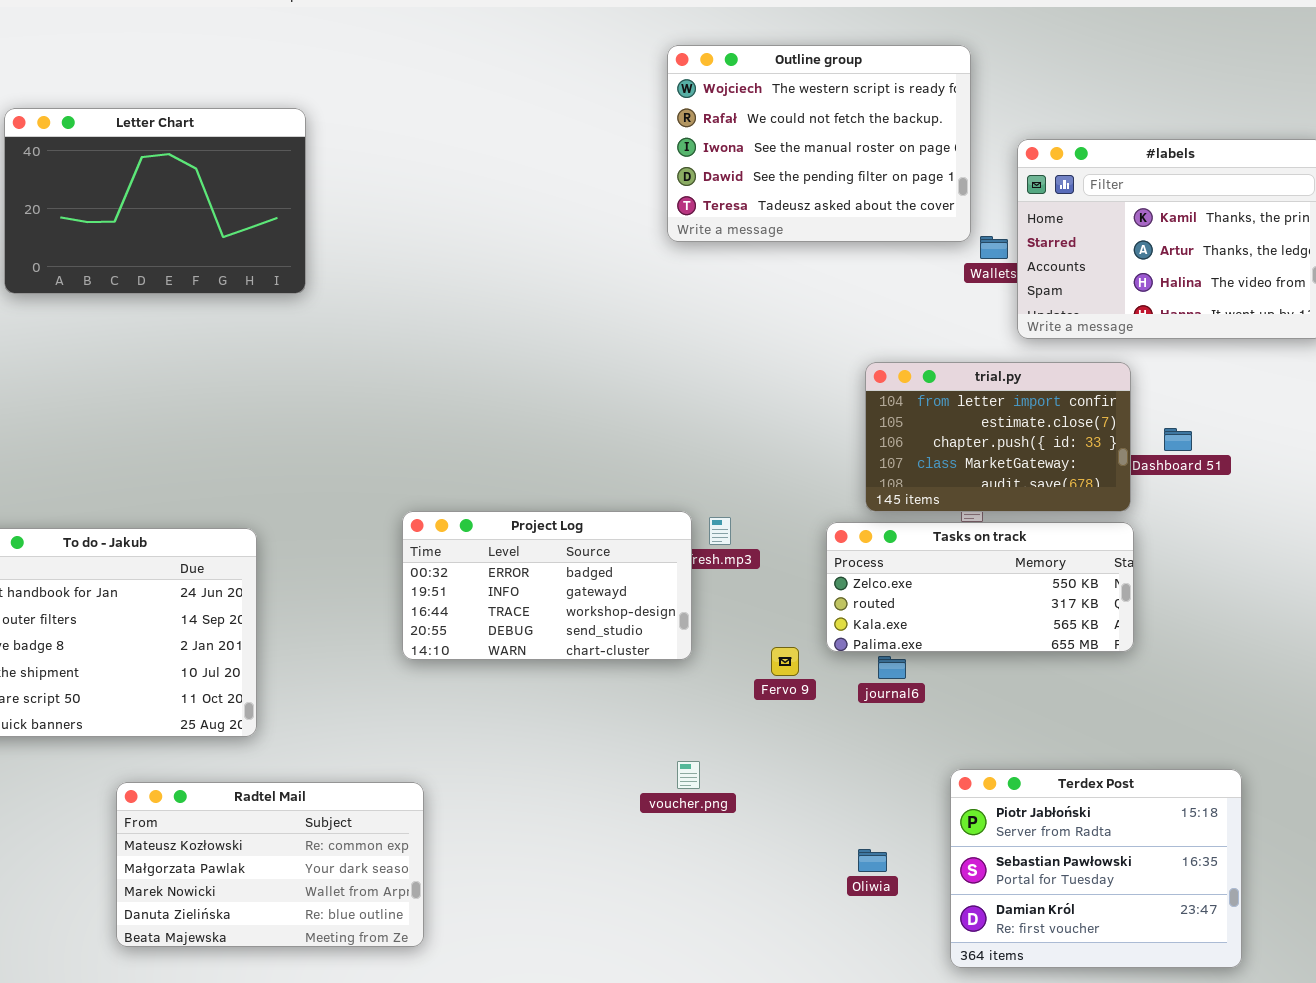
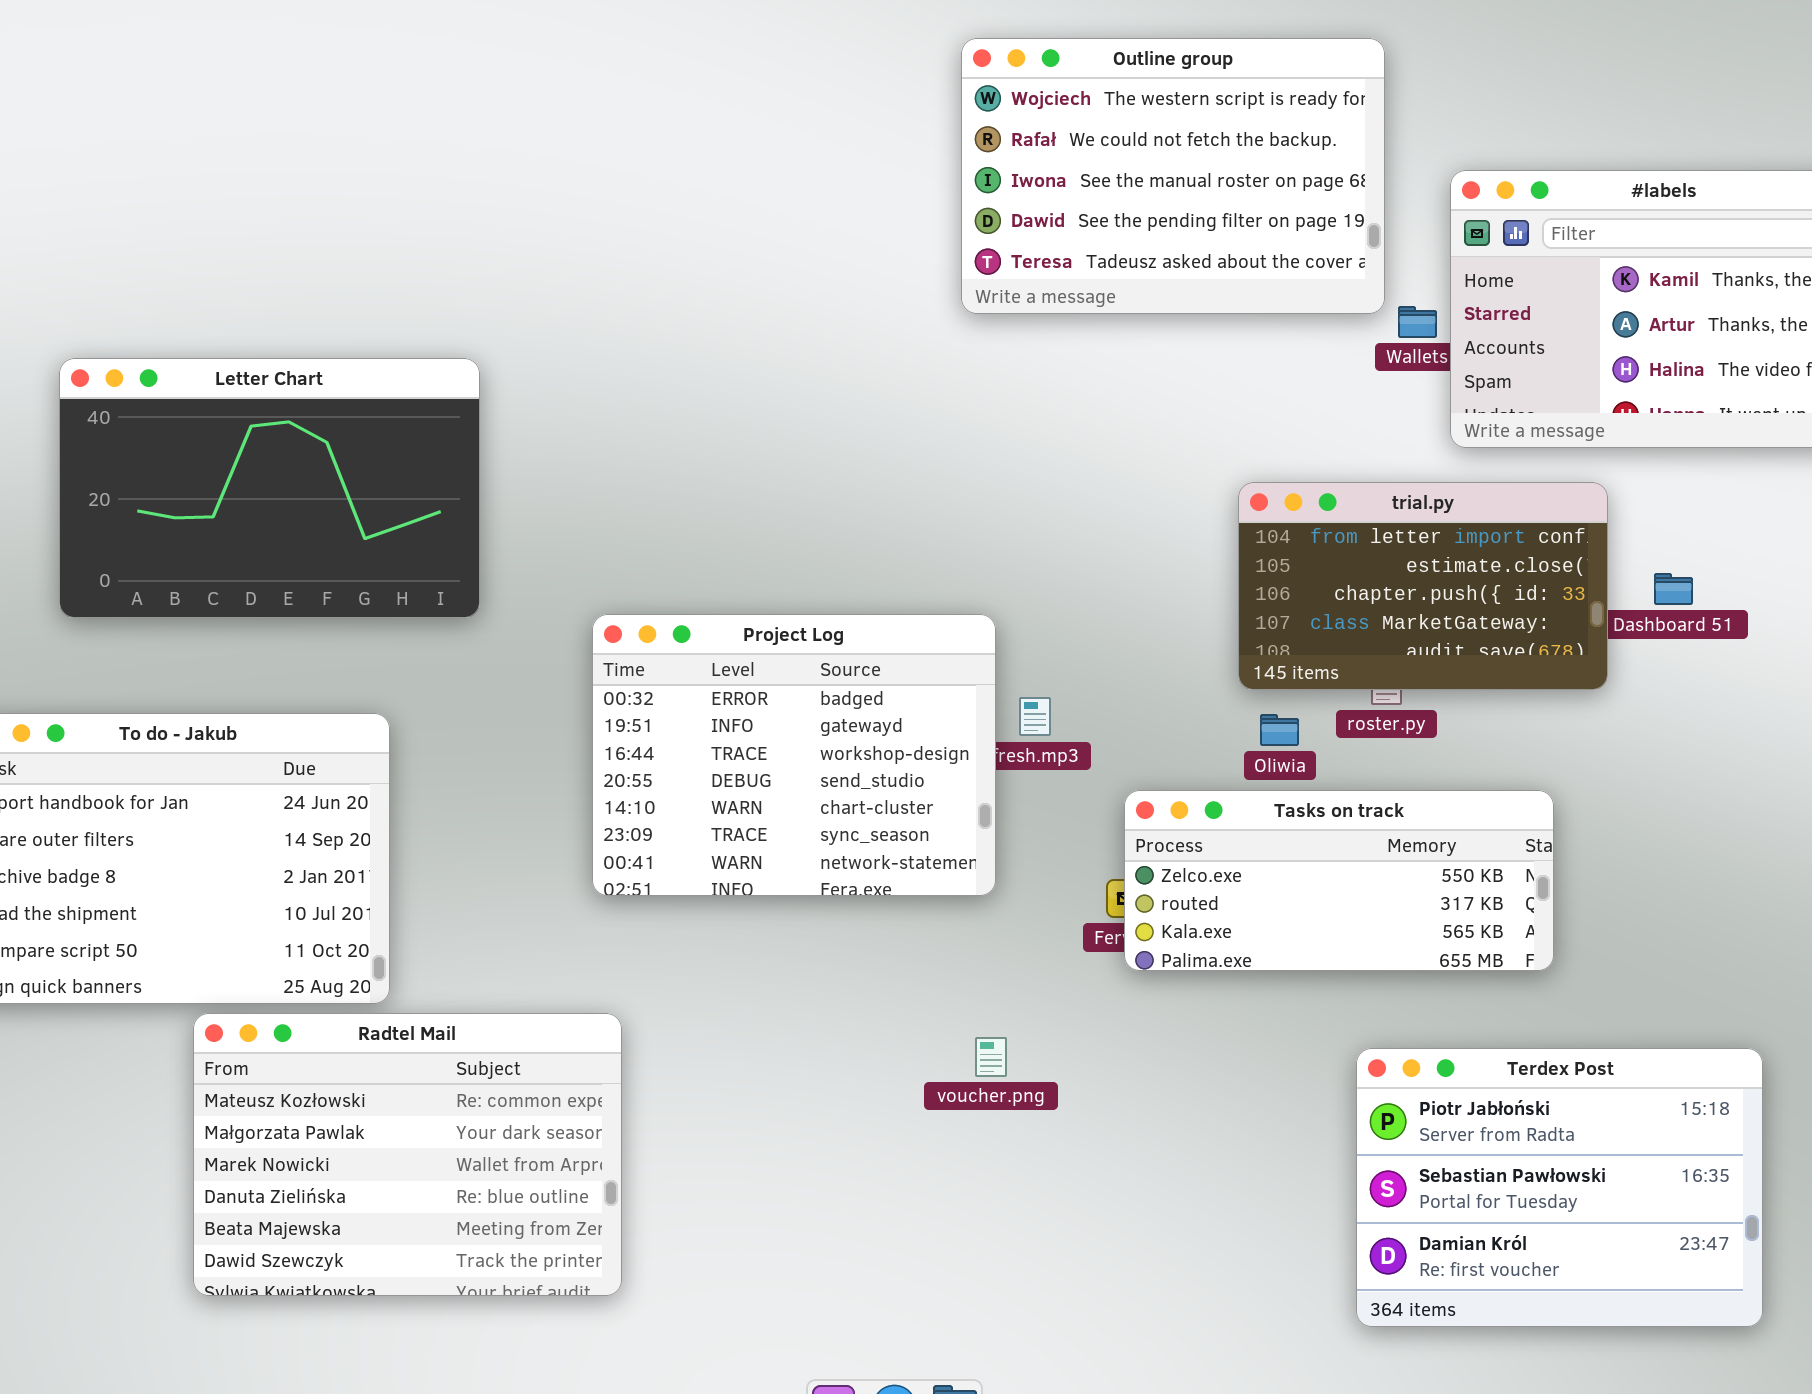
Letter Chart: [4,108,306,294] -> [59,358,480,618], moved
Project Log: [402,511,692,660] -> [592,614,996,896], resized
Tasks on track: [826,522,1134,652] -> [1124,790,1554,971], moved
Radtel Mail: [116,782,424,947] -> [193,1013,622,1296], resized
Oliwia: [858,849,887,872] -> [1260,714,1299,746], moved

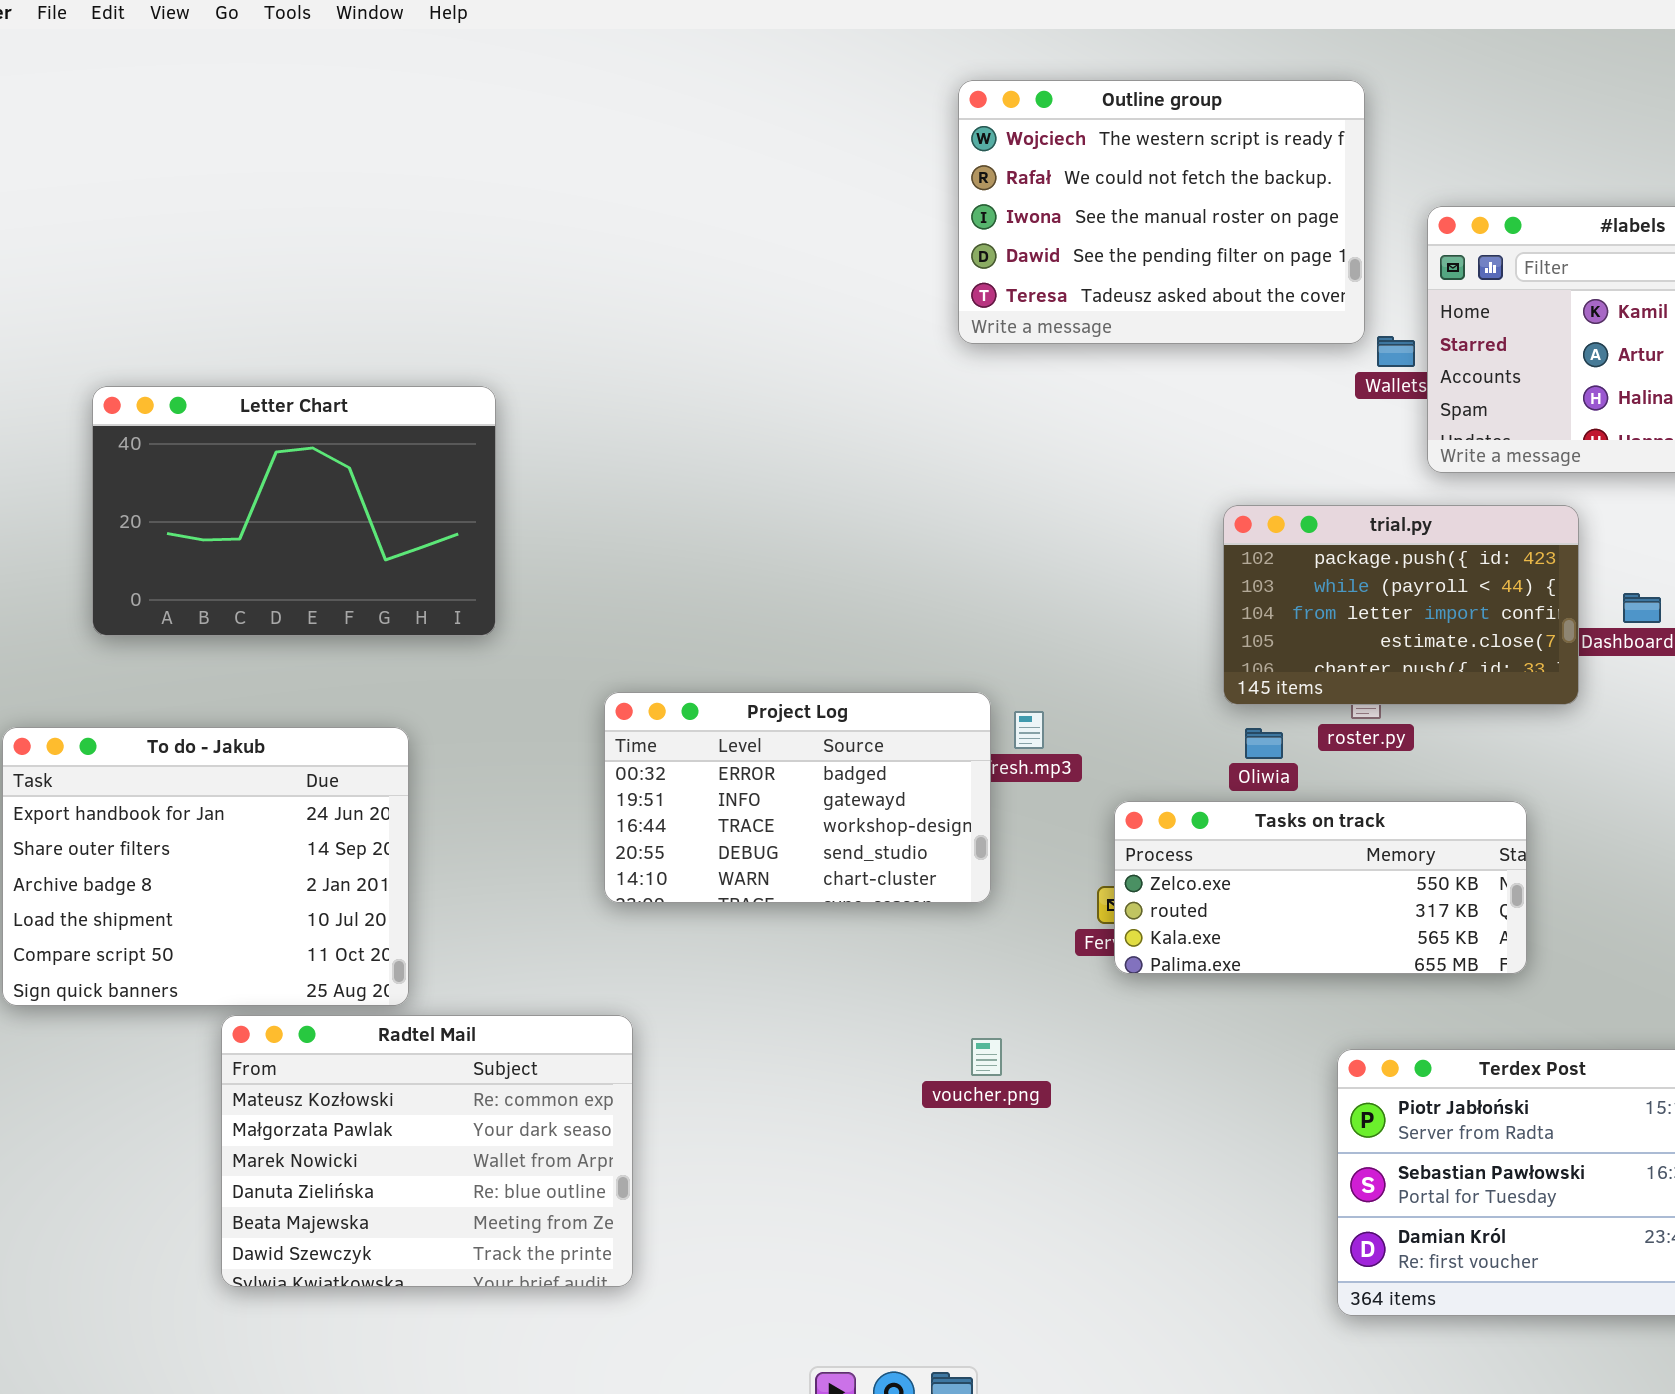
trial.py: [1238,482,1608,690] -> [1223,505,1579,705], scrolled up 2 rows
Project Log: [592,614,996,896] -> [604,692,991,903], resized

